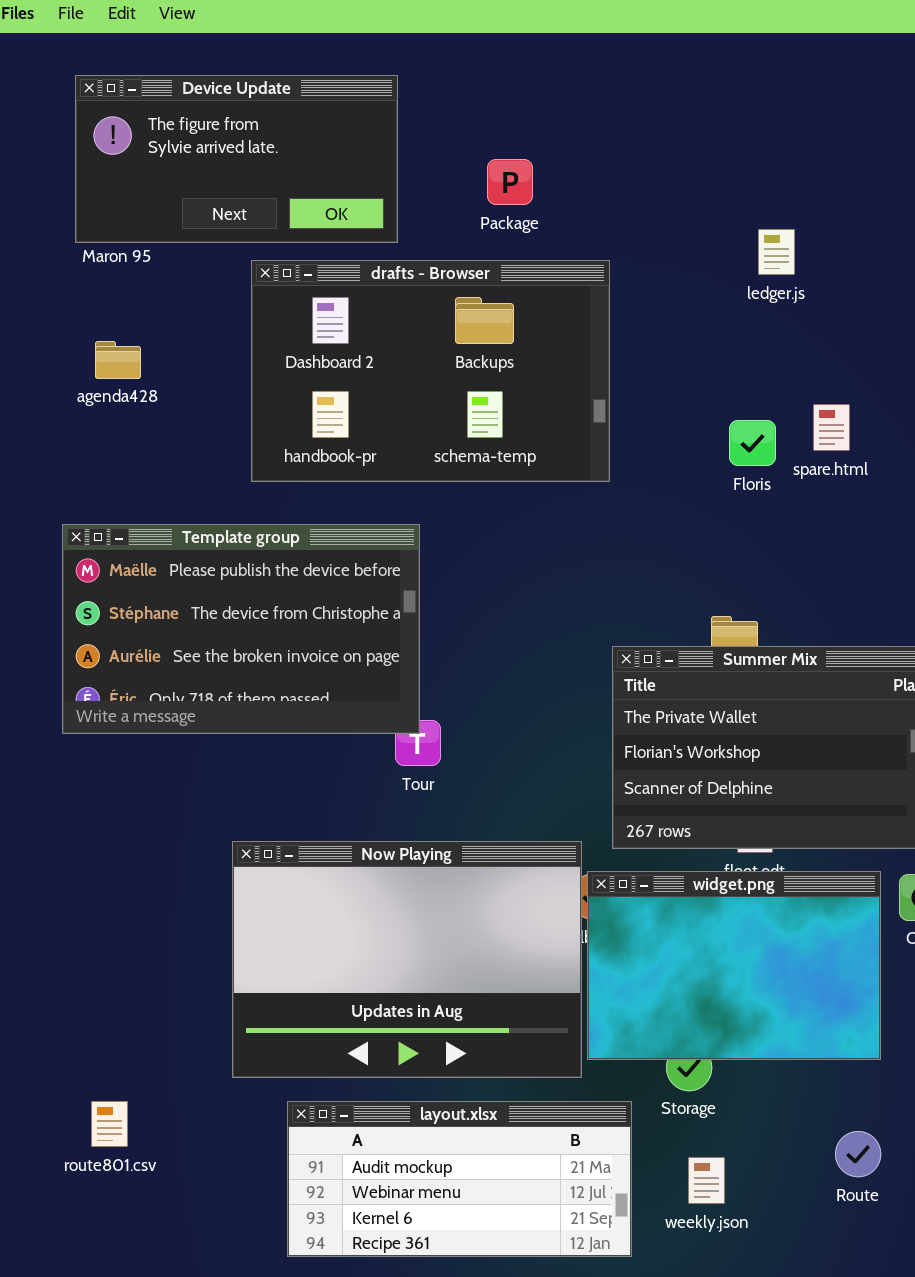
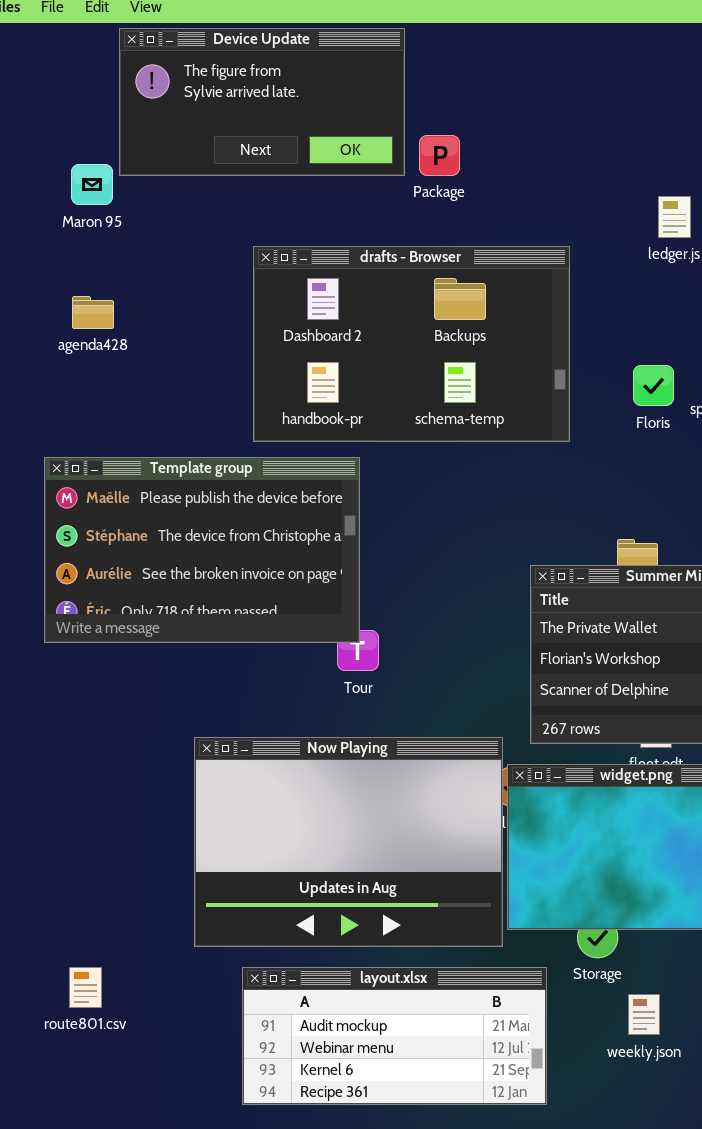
Device Update: [75,75,398,243] -> [119,28,405,176], moved
drafts - Browser: [251,260,610,482] -> [253,246,570,442], moved
weekly.json: [688,1157,725,1204] -> [628,994,660,1035], moved

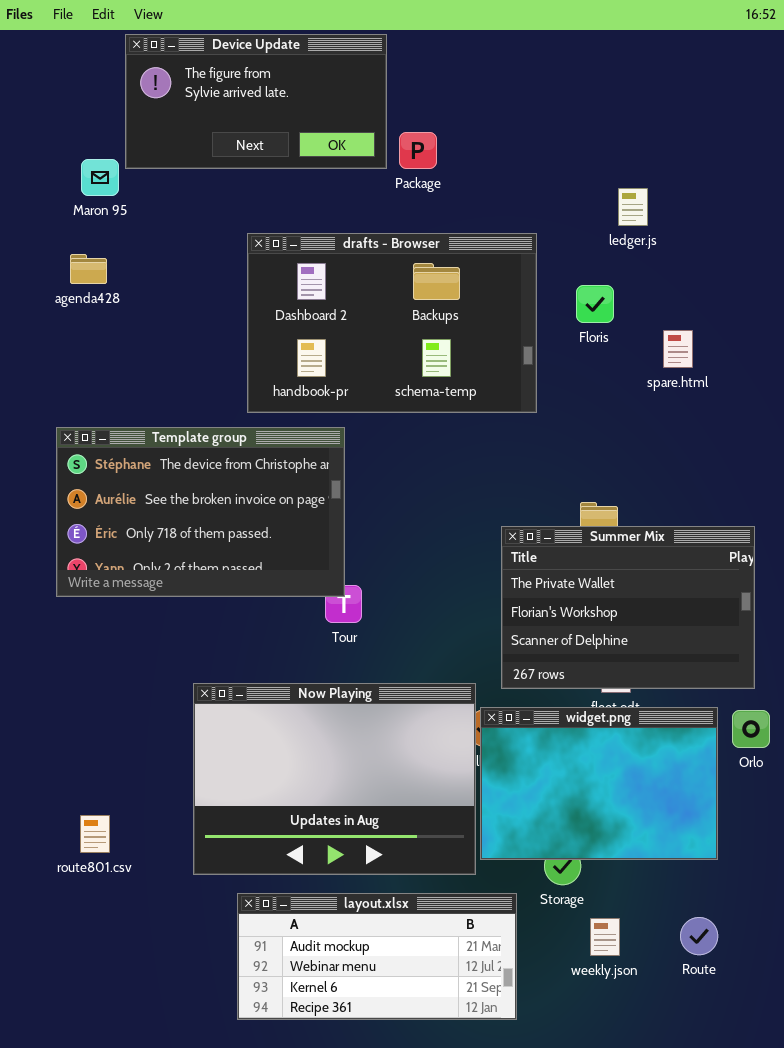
agenda428: [72,296,114,329] -> [70,254,107,284], moved
Floris: [633,365,674,406] -> [576,285,614,323], moved
Template group: [44,457,360,643] -> [56,427,345,597], scrolled down 1 row
route801.csv: [69,967,102,1008] -> [80,815,110,853], moved

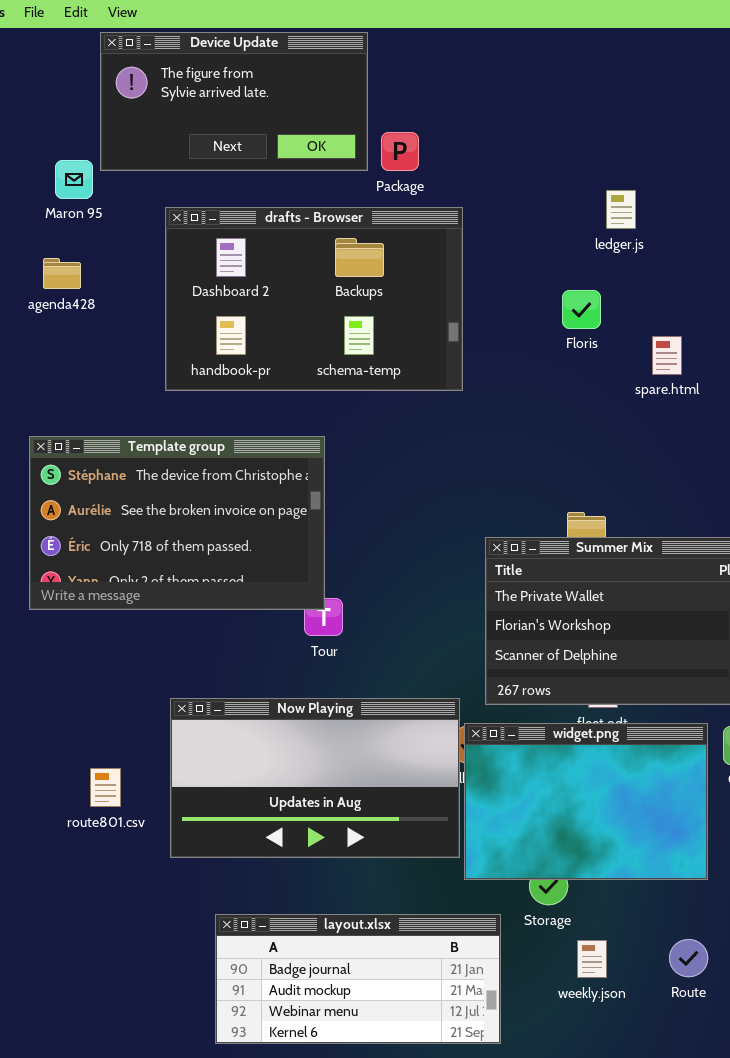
drafts - Browser: [247,233,537,413] -> [165,207,463,391], moved
Now Playing: [193,683,476,875] -> [170,698,460,858], resized
route801.csv: [80,815,110,853] -> [90,768,121,807], moved
layout.xlsx: [237,893,517,1020] -> [215,914,501,1044], scrolled up 1 row

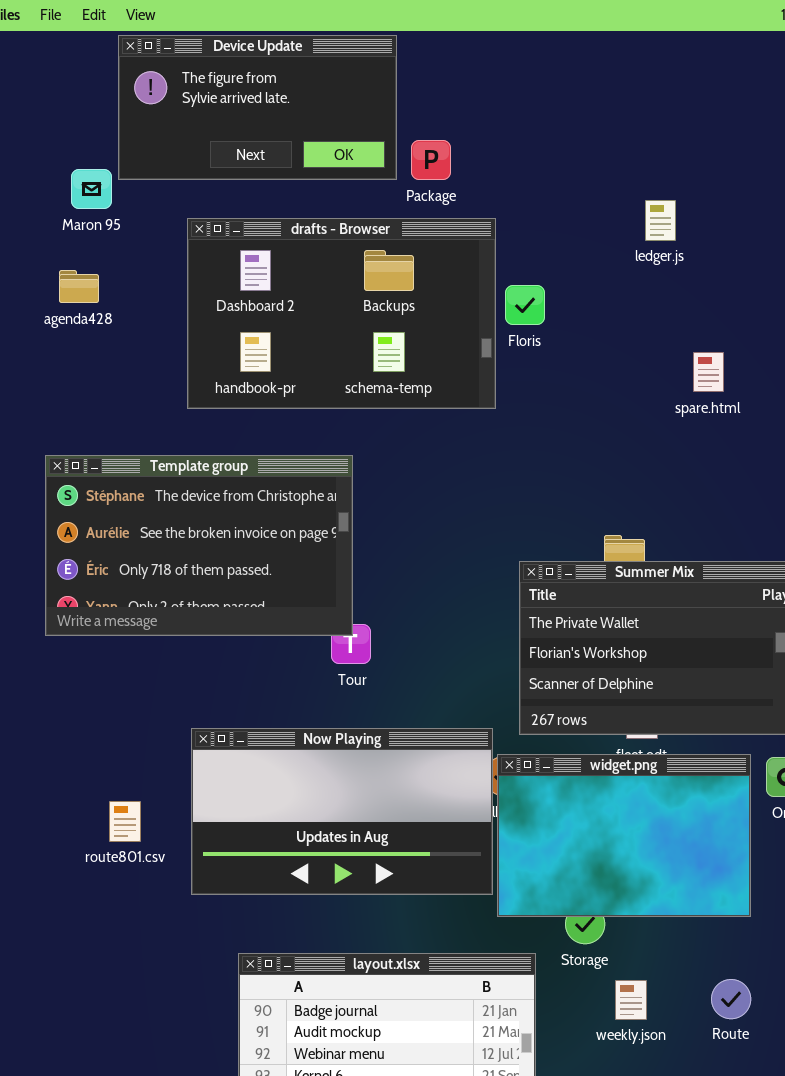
Floris: [562,290,601,329] -> [505,285,545,325], moved

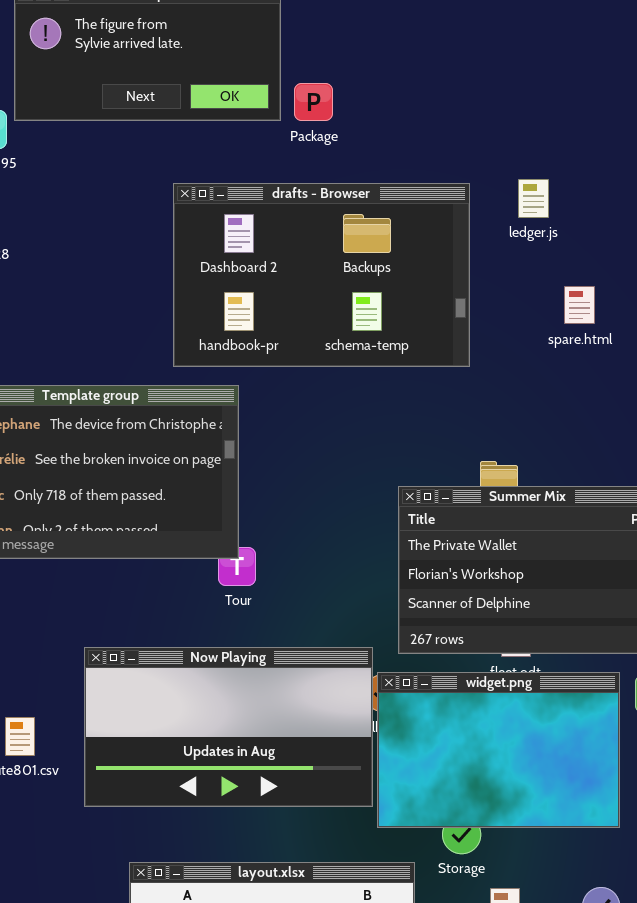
ledger.js: [645,200,676,241] -> [518,179,549,218], moved
drafts - Browser: [187,218,496,409] -> [173,183,470,367], moved

